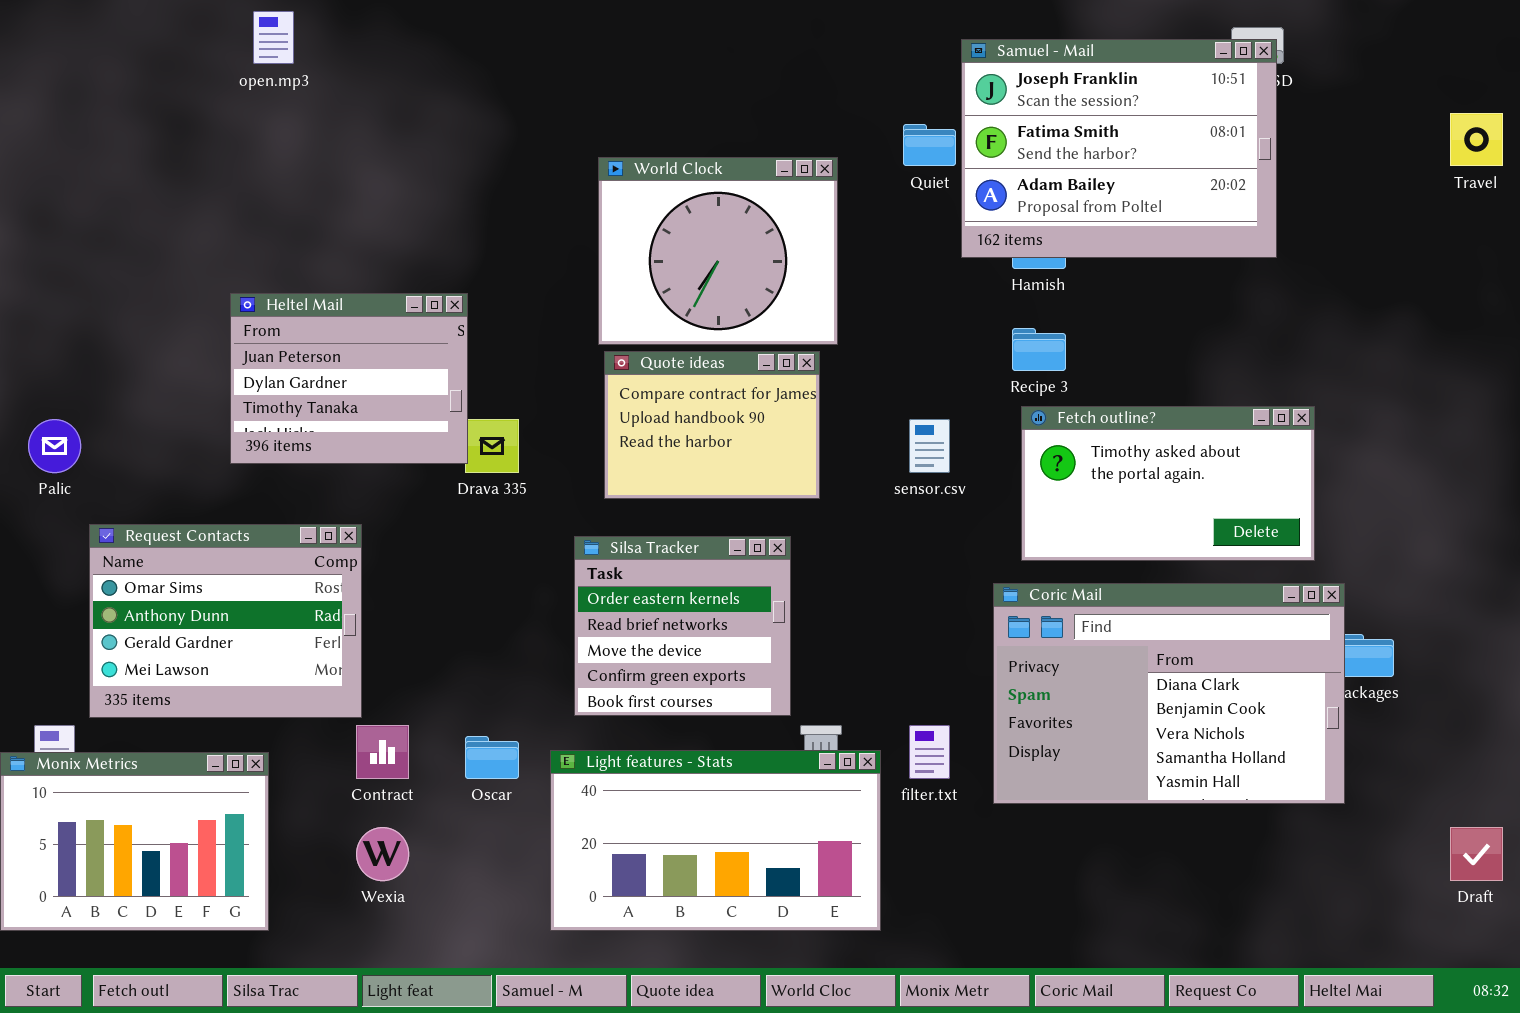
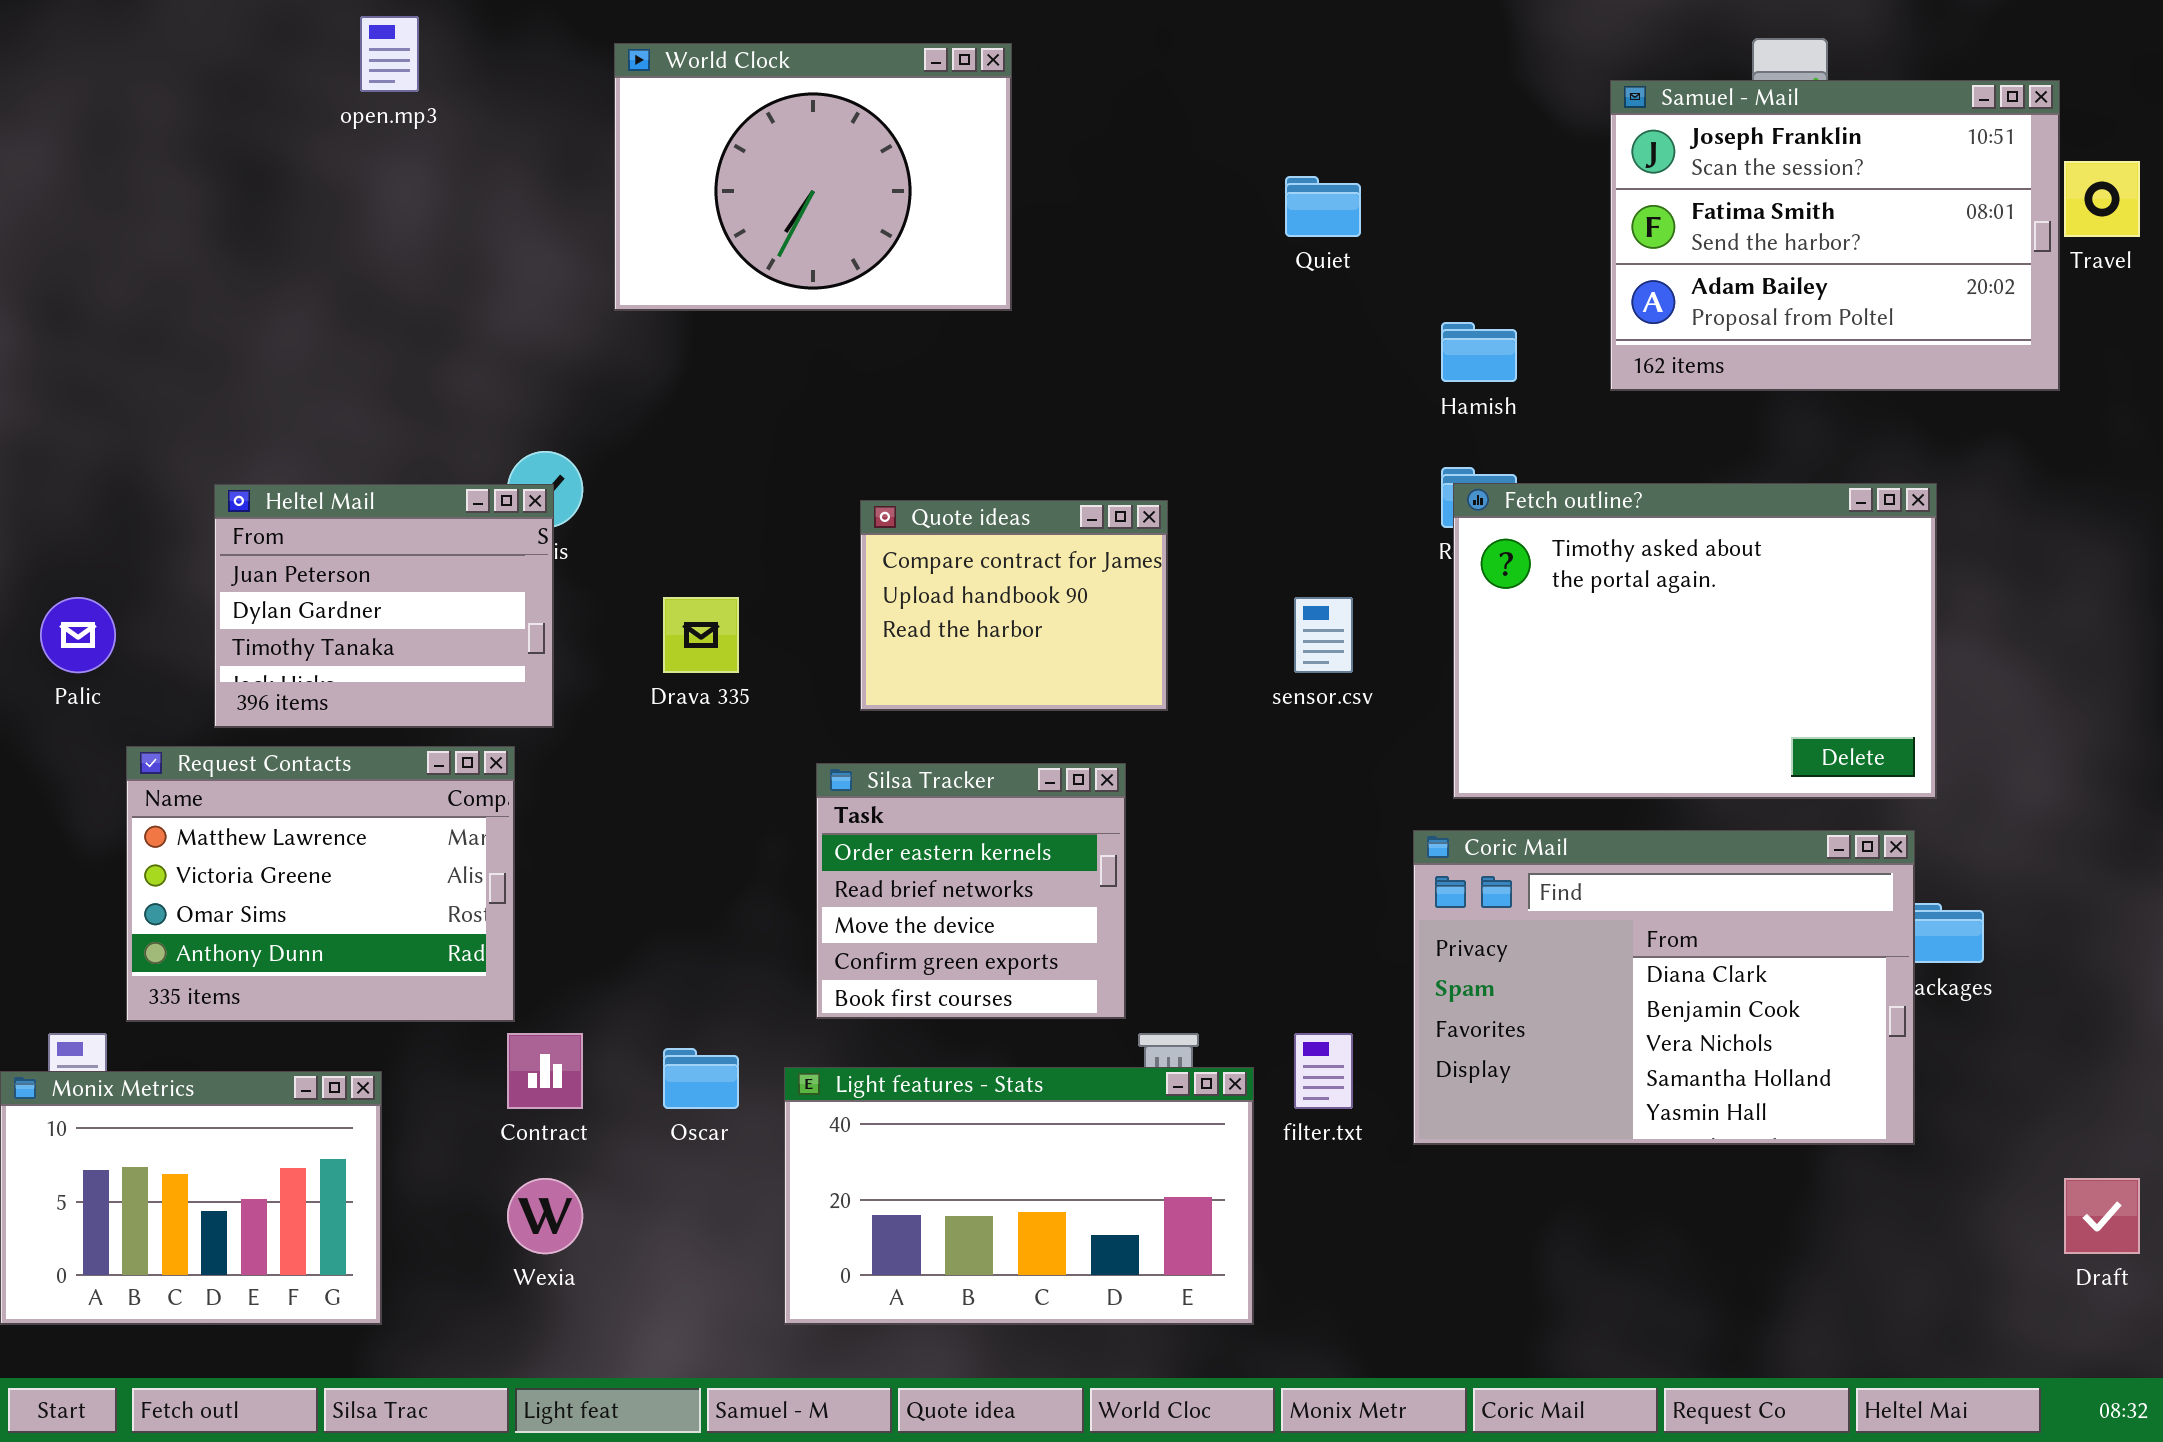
Samuel - Mail: [961,39,1277,258] -> [1610,80,2060,391], moved
World Clock: [598,157,838,345] -> [614,43,1012,311], moved, resized
Heltel Mail: [230,293,468,464] -> [214,484,554,728], moved
Fetch outline?: [1021,406,1315,561] -> [1453,483,1937,799], resized
Request Contacts: [89,524,362,718] -> [126,746,515,1022], scrolled up 2 rows

